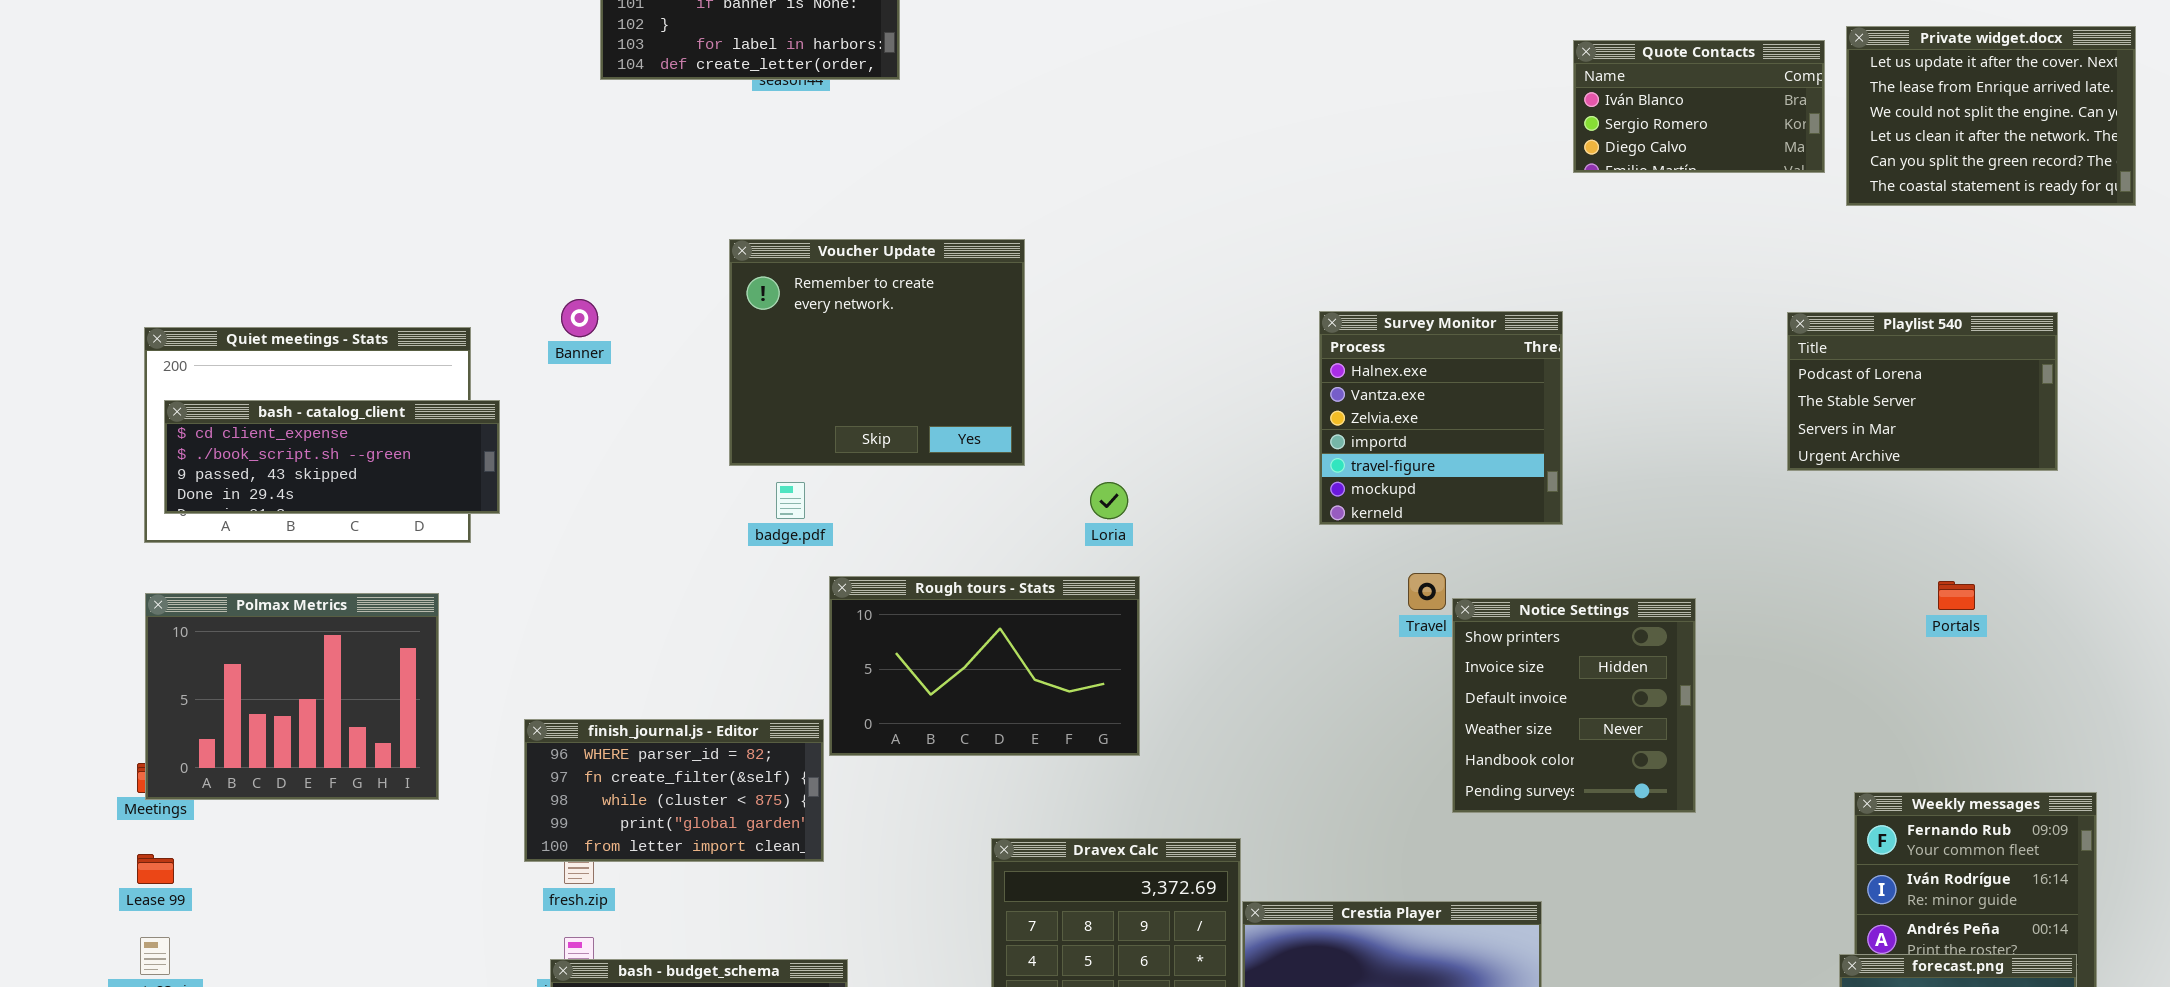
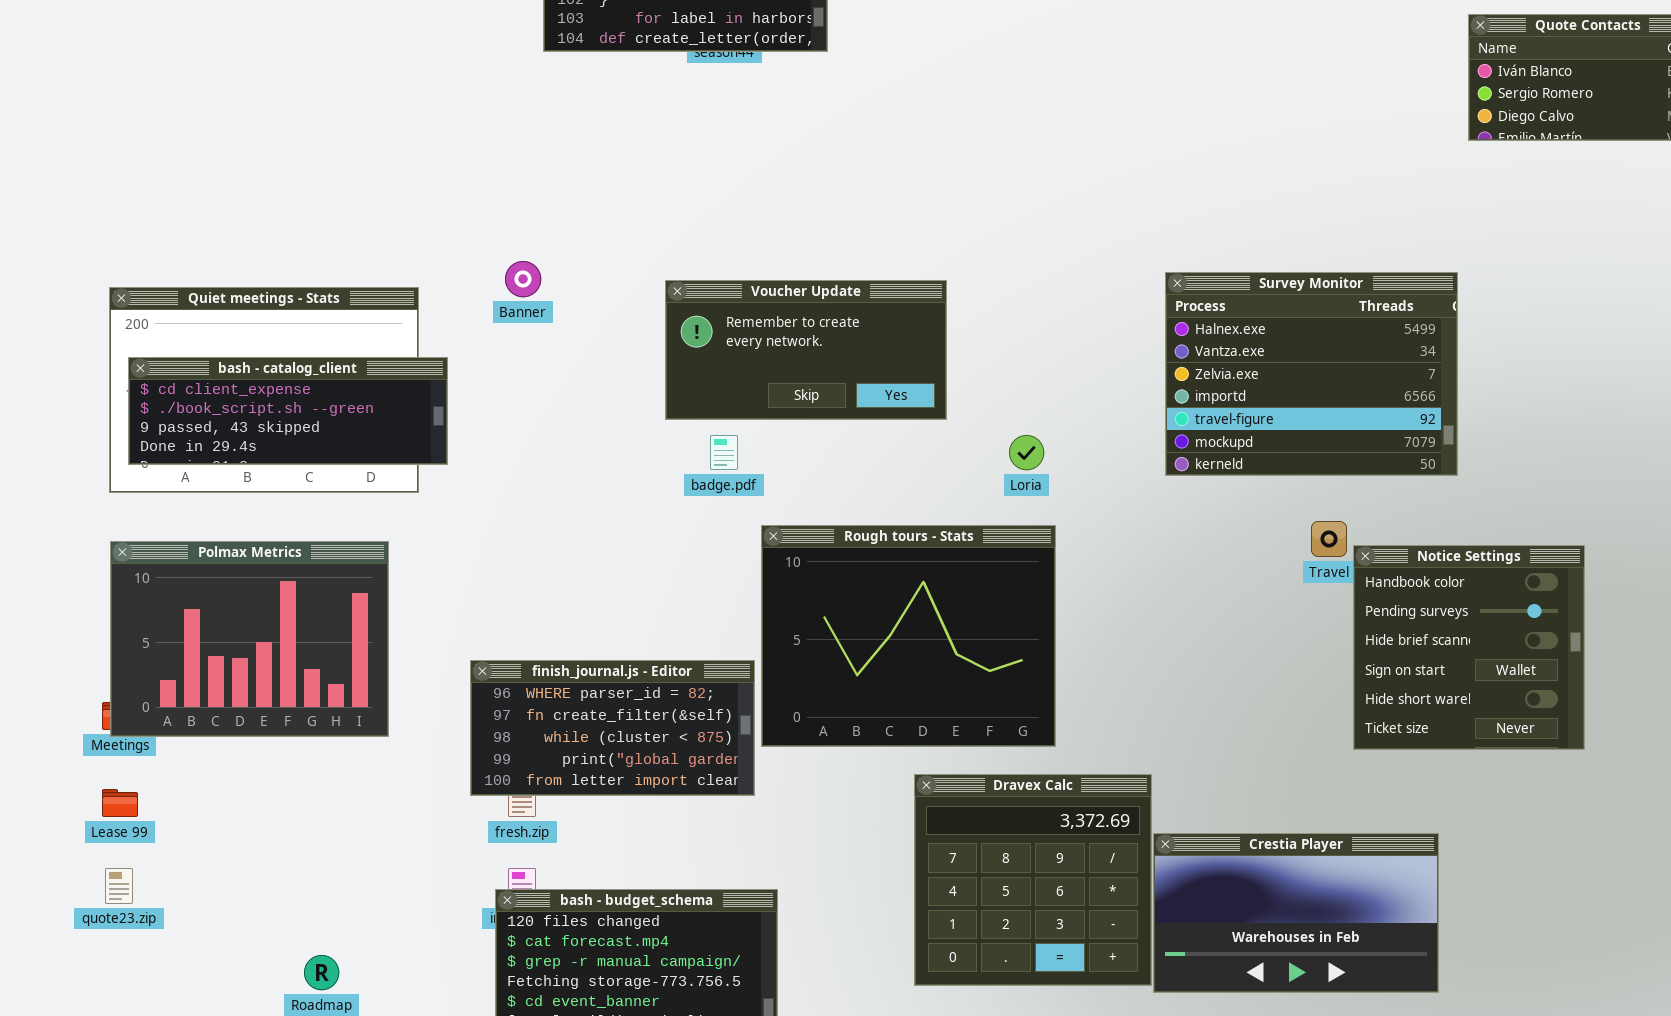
Voucher Update: [729,239,1025,466] -> [665,280,947,420], resized
Survey Monitor: [1319,311,1563,525] -> [1165,272,1458,476], resized
Rough tours - Stats: [829,576,1140,756] -> [761,525,1056,747], resized
Notice Settings: [1452,598,1696,813] -> [1353,545,1585,750], scrolled down 4 rows

